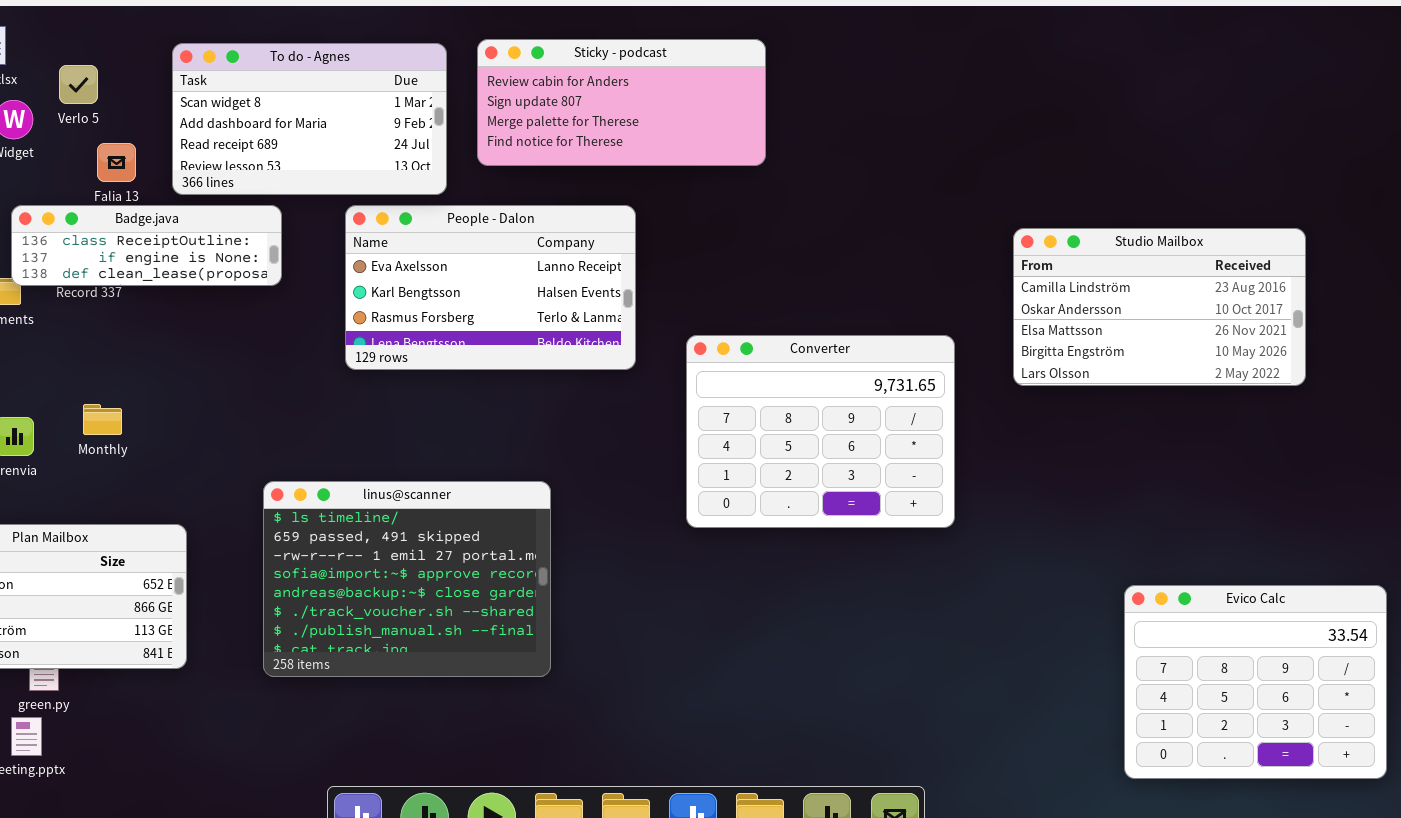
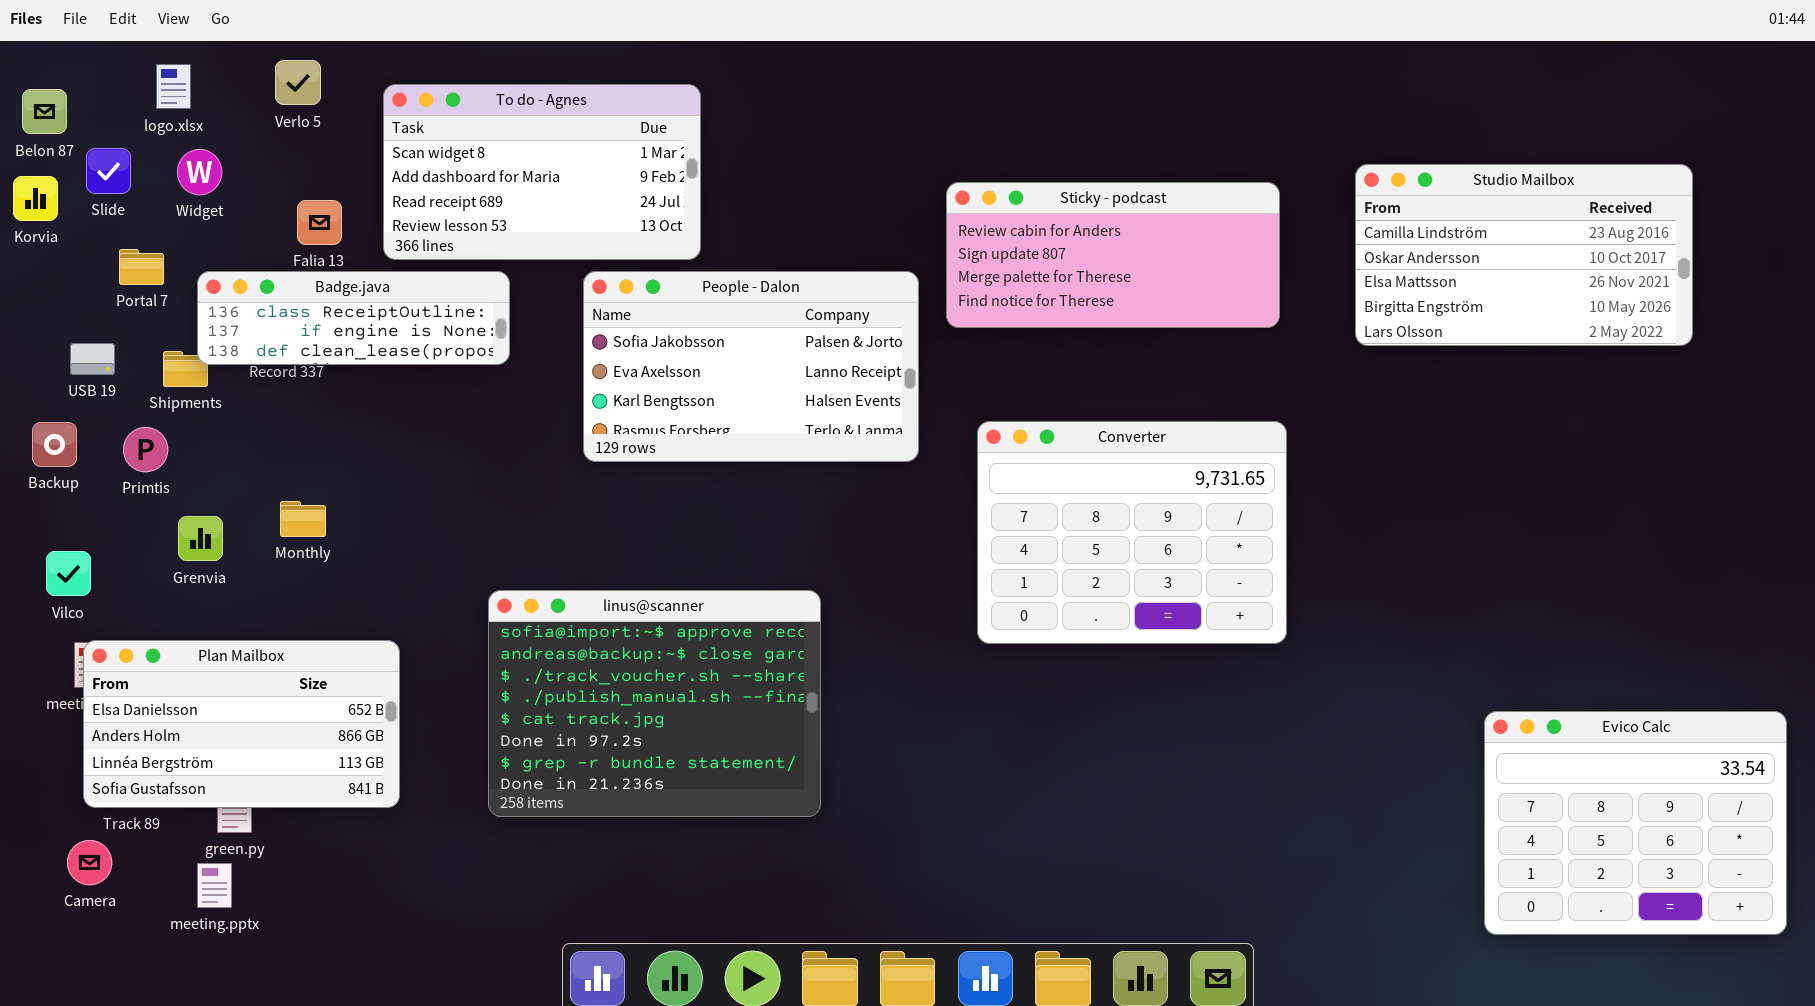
Sticky - podcast: [477,39,766,166] -> [946,182,1280,328], moved
Verlo 5: [59,65,98,104] -> [275,60,321,105], moved
People - Dalon: [345,205,636,370] -> [583,271,919,462], scrolled up 1 row
Studio Mailbox: [1013,228,1306,386] -> [1355,164,1693,346], moved
linus@scanner: [263,481,551,677] -> [488,590,821,817], scrolled down 3 rows

